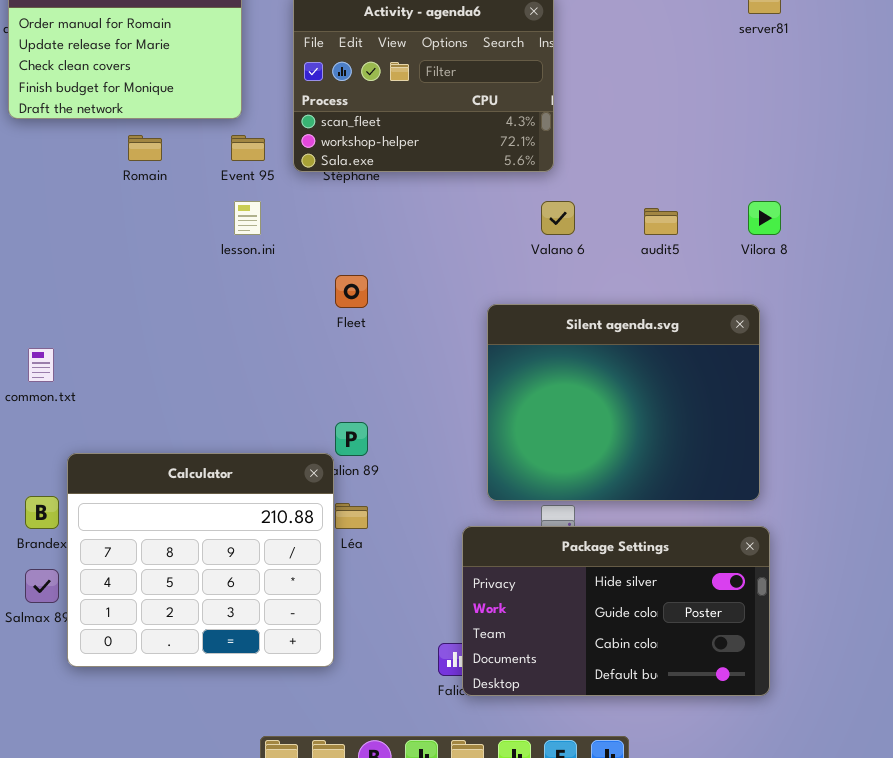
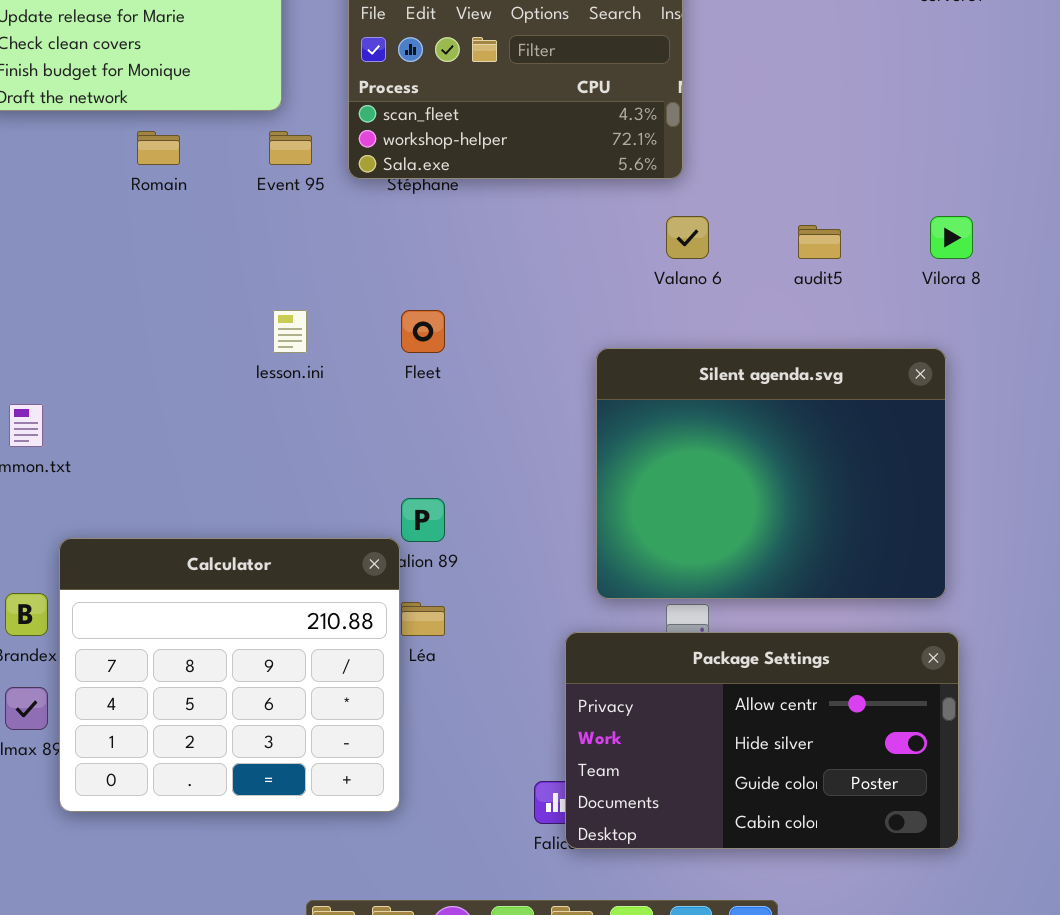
lesson.ini: [234,201,261,235] -> [273,310,307,353], moved
Package Settings: [462,526,770,696] -> [565,632,959,849], scrolled up 1 row

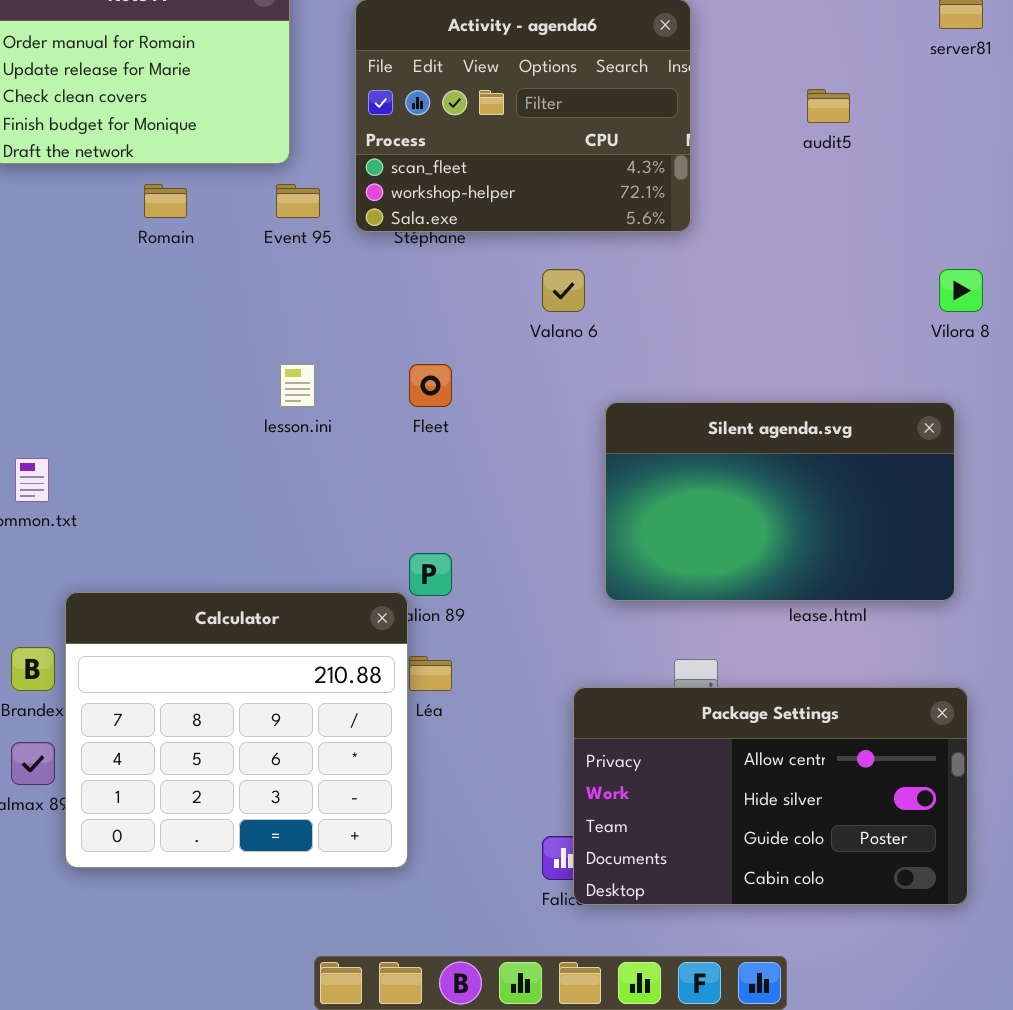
Valano 6: [666,216,709,259] -> [542,269,585,312], moved
audit5: [798,225,841,259] -> [807,89,850,123], moved
Silent agenda.svg: [596,348,946,599] -> [605,402,955,601], resized

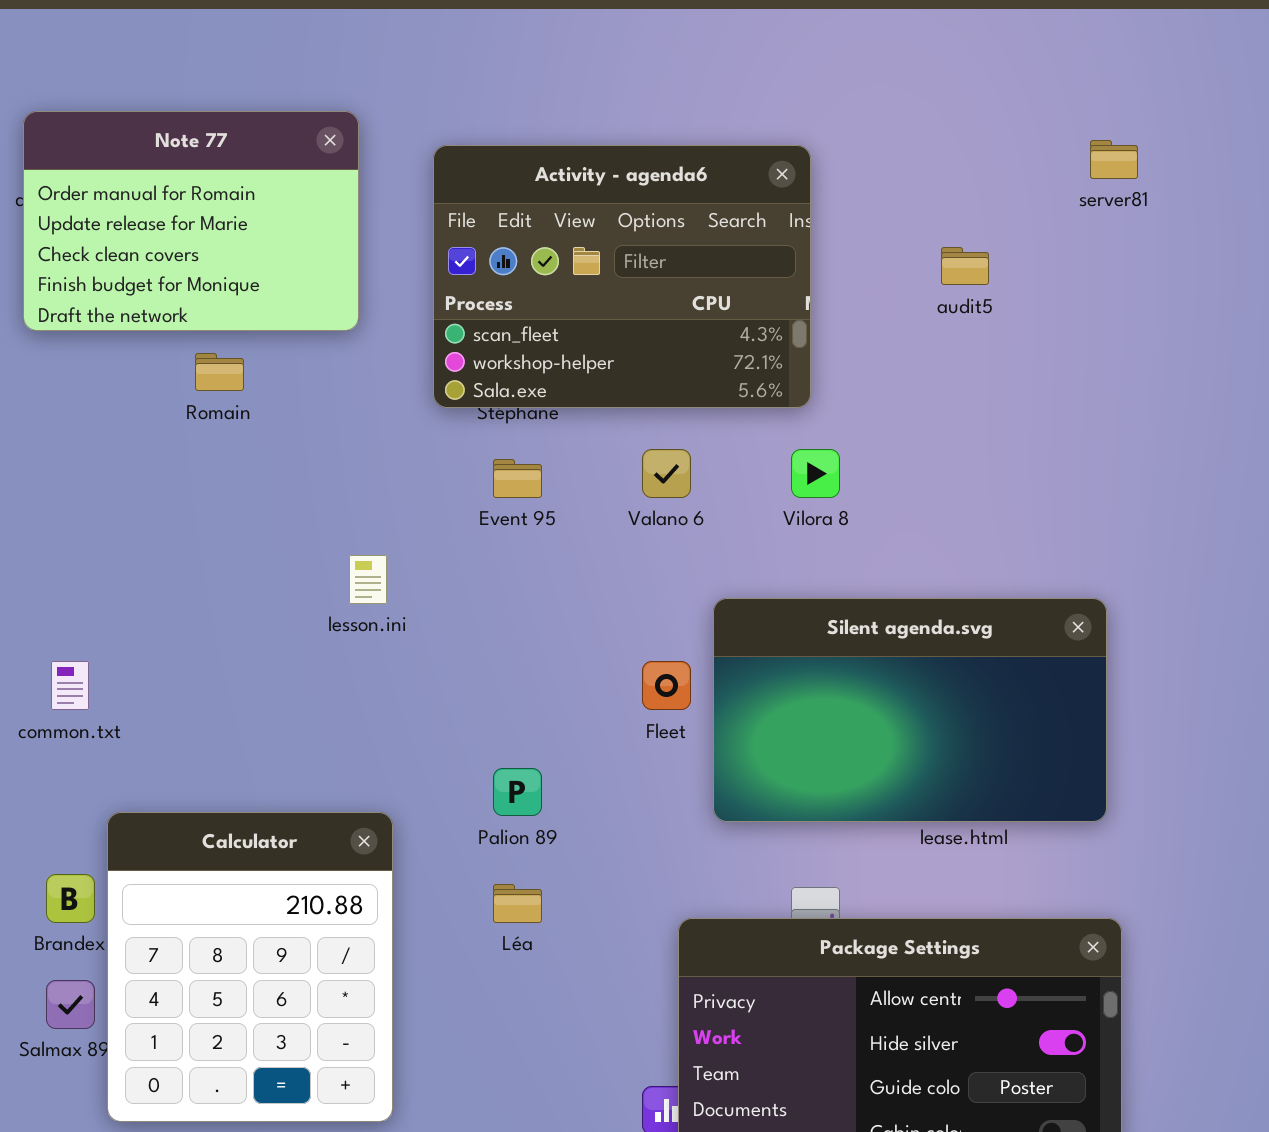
Event 95: [276,184,320,218] -> [493,459,542,498], moved
Vilora 8: [939,269,983,312] -> [791,449,840,498], moved
Fleet: [409,364,452,407] -> [642,661,691,710], moved
Calculator: [65,592,408,868] -> [107,812,393,1122], resized

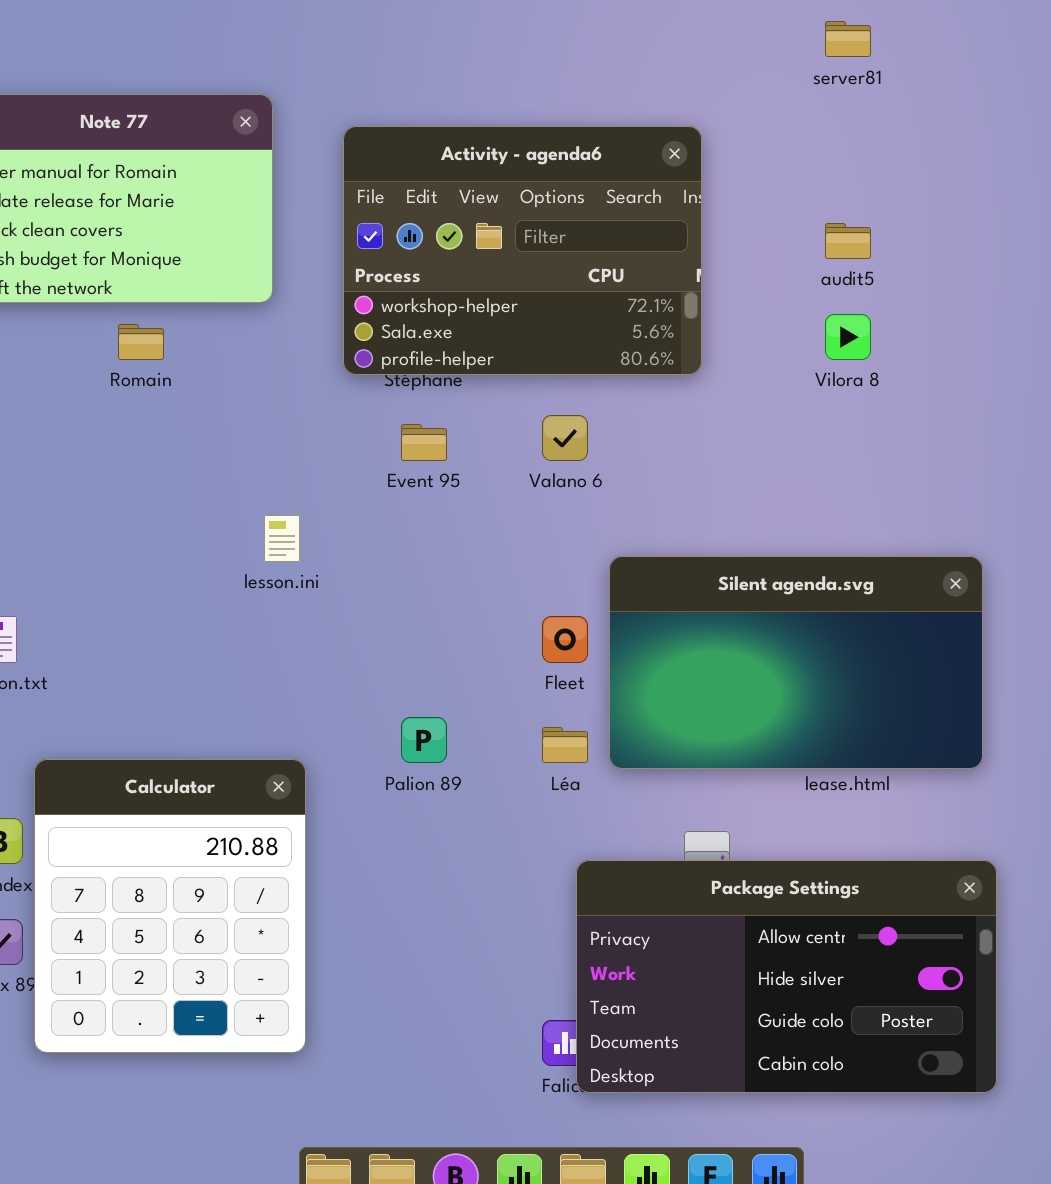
server81: [1090,140,1138,179] -> [825,21,871,57], moved
Activity - agenda6: [433,145,811,408] -> [343,126,702,375], scrolled down 1 row
Vilora 8: [791,449,840,498] -> [825,314,871,360], moved
Léa: [493,884,542,923] -> [542,727,588,763], moved

